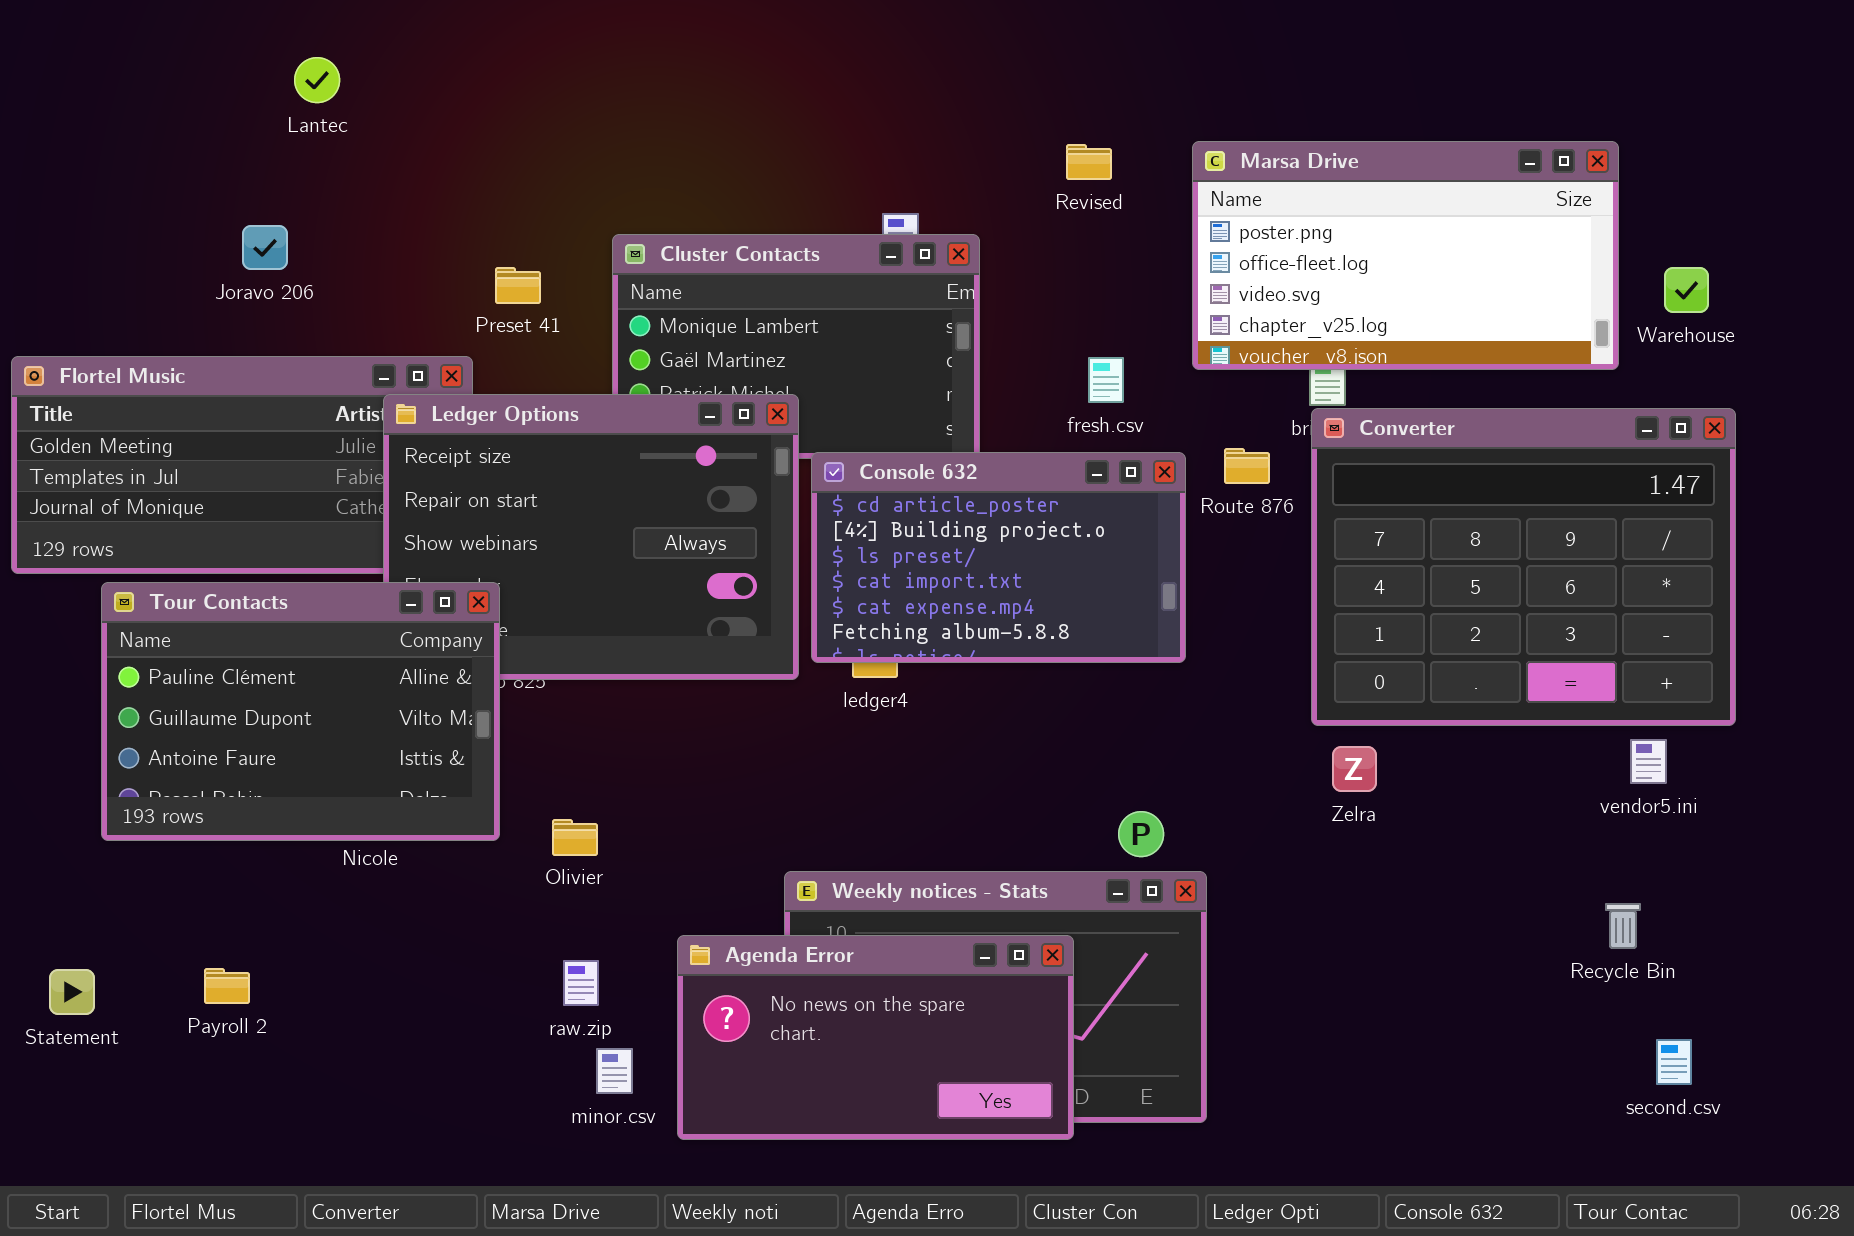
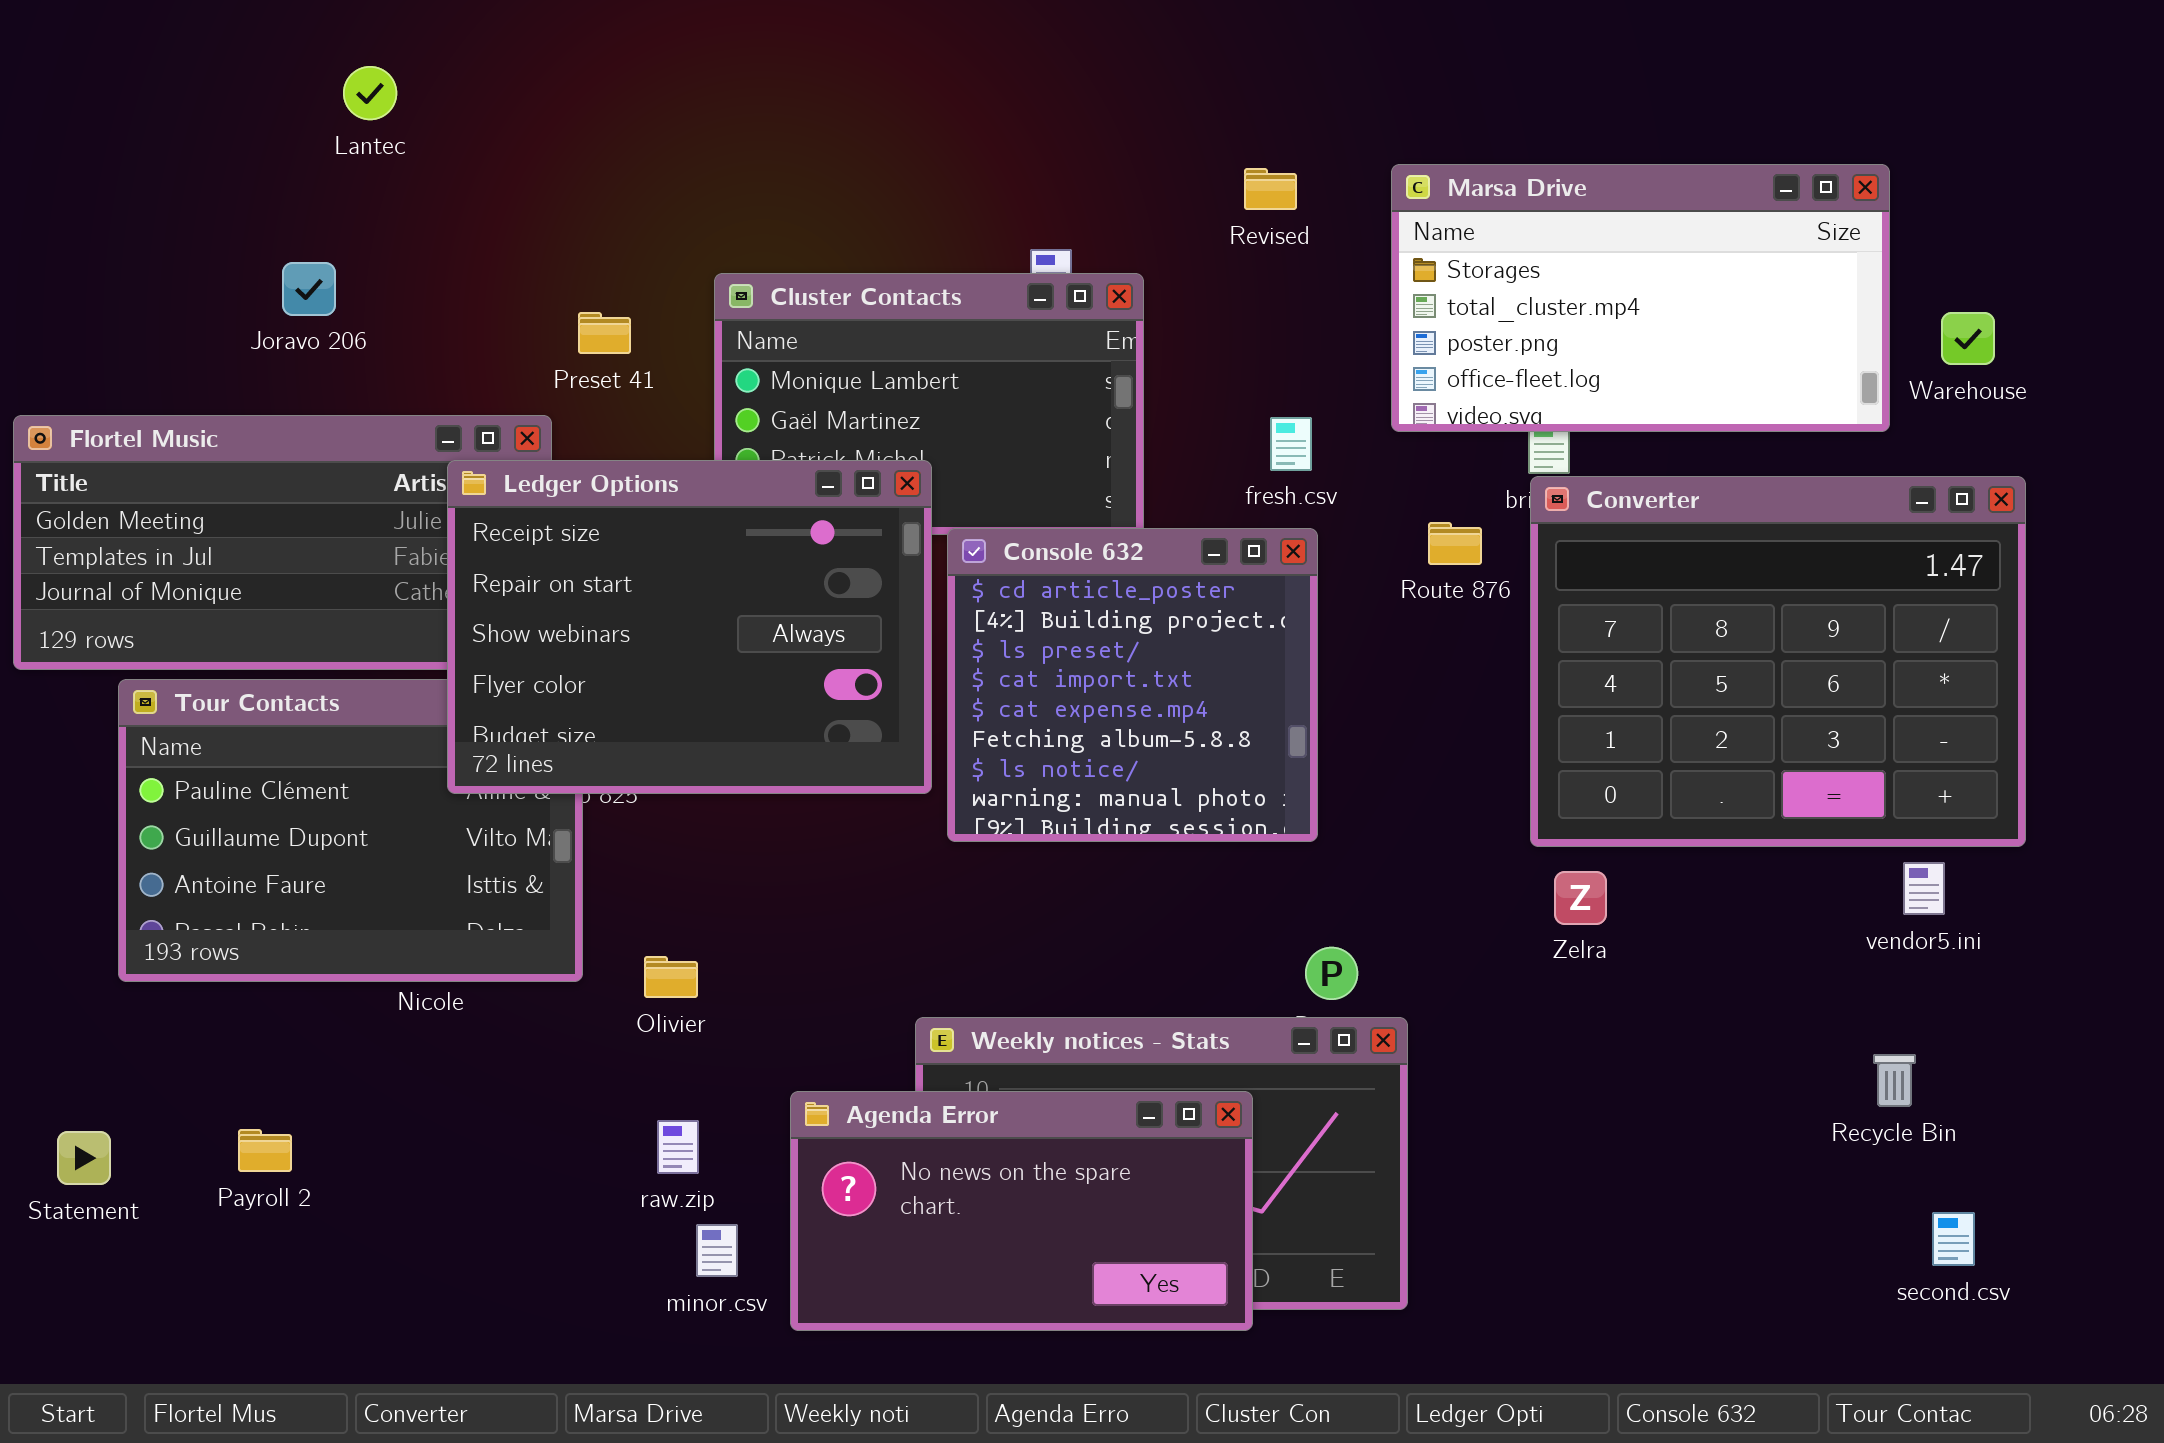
Marsa Drive: [1192,141,1619,370] -> [1391,164,1890,432], scrolled up 2 rows
Ledger Options: [383,394,799,680] -> [447,460,932,794], raised
Console 632: [811,452,1186,663] -> [947,528,1318,842], resized

